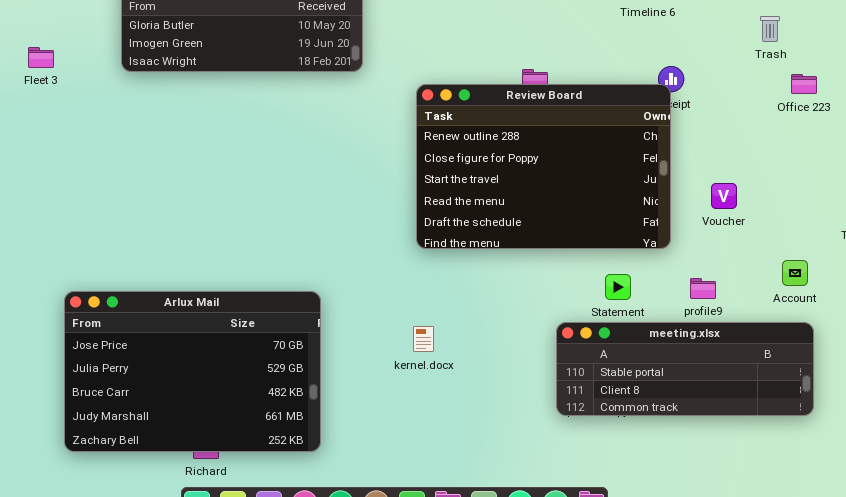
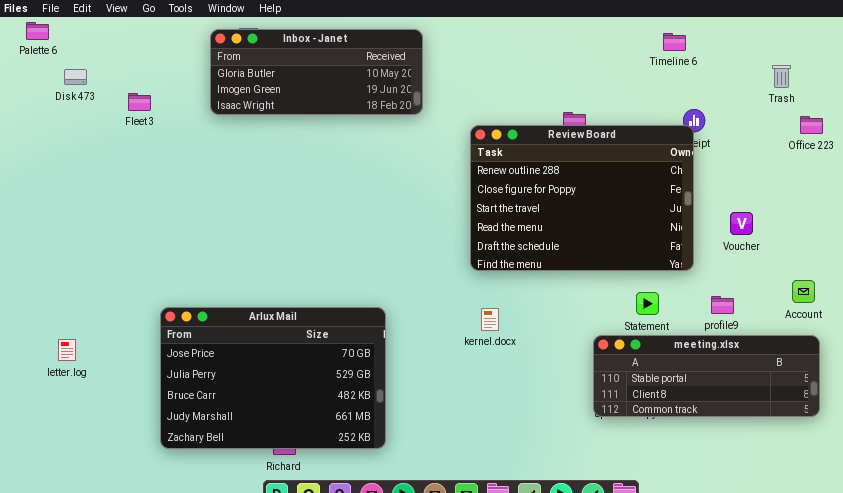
kernel.docx: [413,326,434,352] -> [481,308,499,331], moved

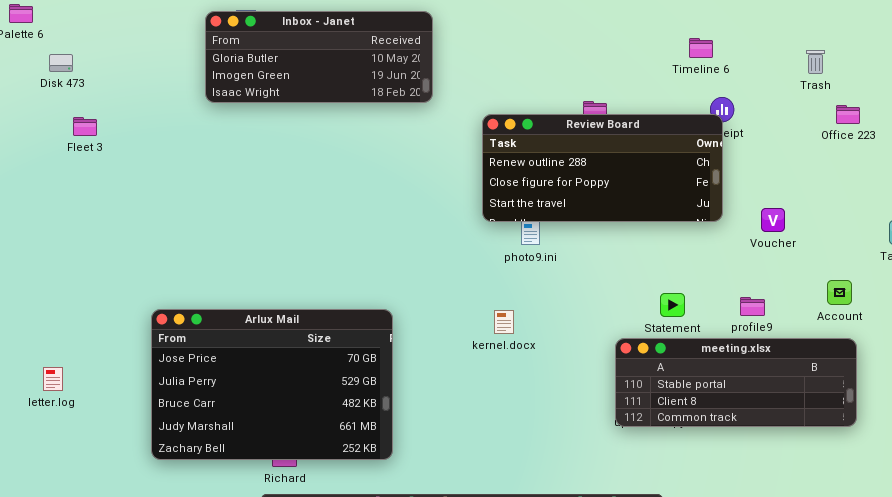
Timeline 6: [663,33,686,51] -> [689,38,713,58], moved
Fleet 3: [128,93,151,111] -> [73,117,97,136], moved
Review Board: [470,125,694,271] -> [482,114,723,222], resized
letter.log: [58,339,76,361] -> [43,367,63,391], moved

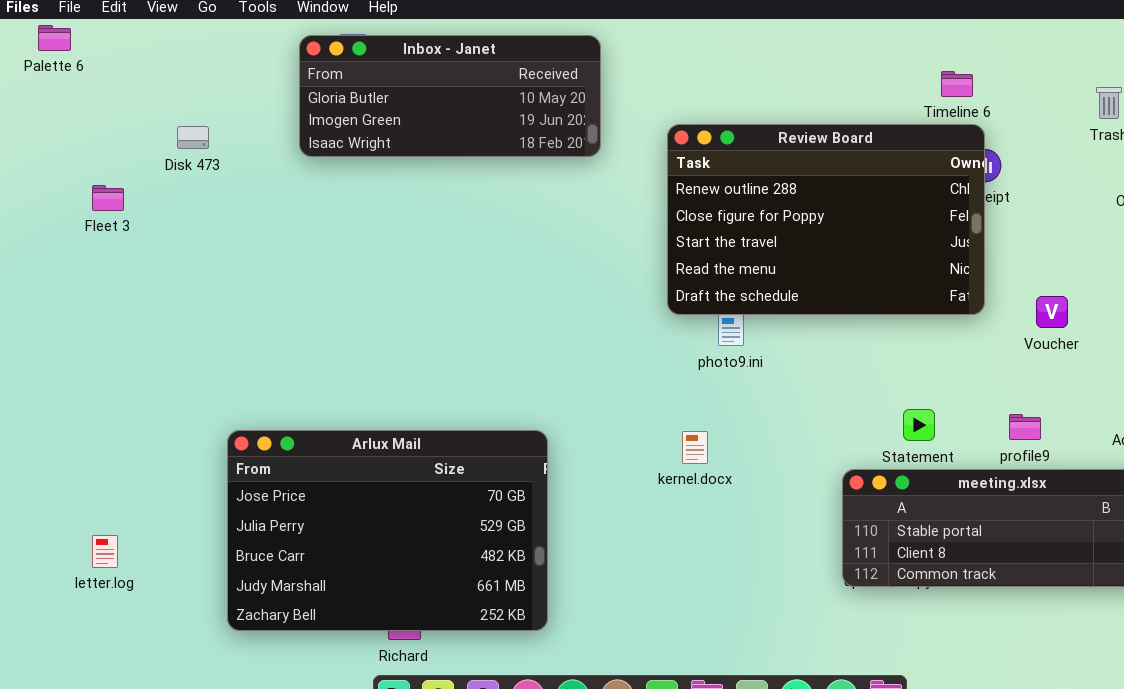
Disk 473: [49,54,73,72] -> [177,126,209,149], moved
Review Board: [482,114,723,222] -> [667,124,985,315], resized
Fleet 3: [73,117,97,136] -> [92,185,124,211], moved
letter.log: [43,367,63,391] -> [92,535,118,568], moved

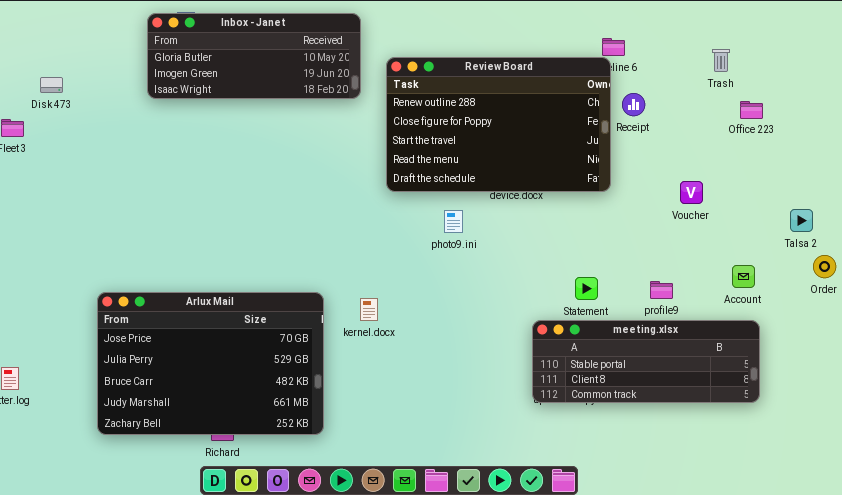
Review Board: [667,124,985,315] -> [386,57,611,192], moved
Disk 473: [177,126,209,149] -> [40,77,63,93], moved
Voucher: [1036,296,1068,328] -> [680,181,703,204], moved
kernel.docx: [682,431,708,464] -> [360,298,378,321], moved

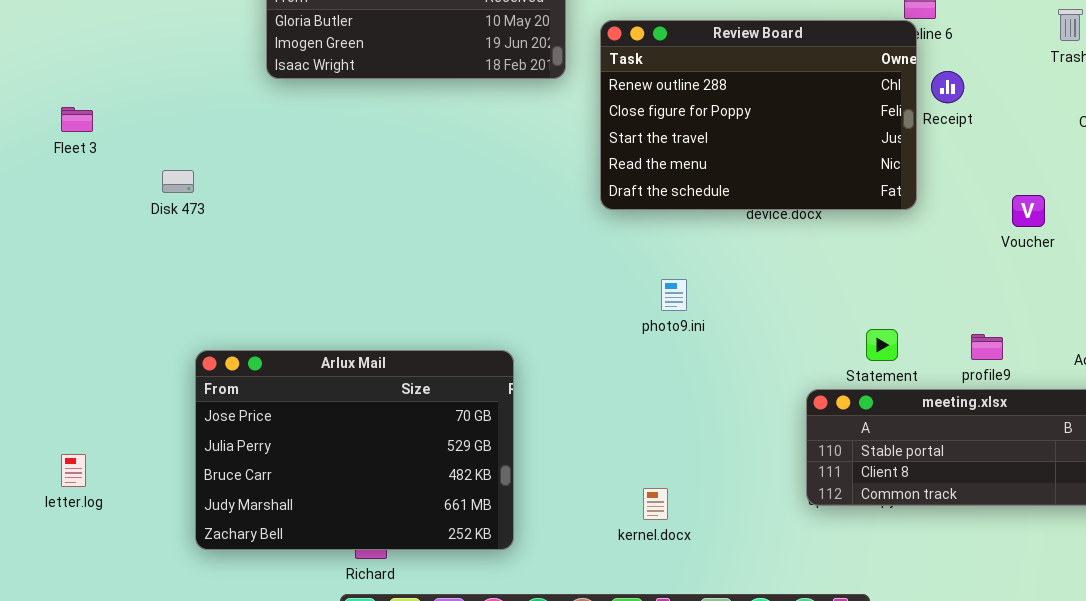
Disk 473: [40,77,63,93] -> [162,170,194,193], moved
photo9.ini: [444,210,463,233] -> [661,279,687,311], moved
kernel.docx: [360,298,378,321] -> [643,488,668,520], moved

